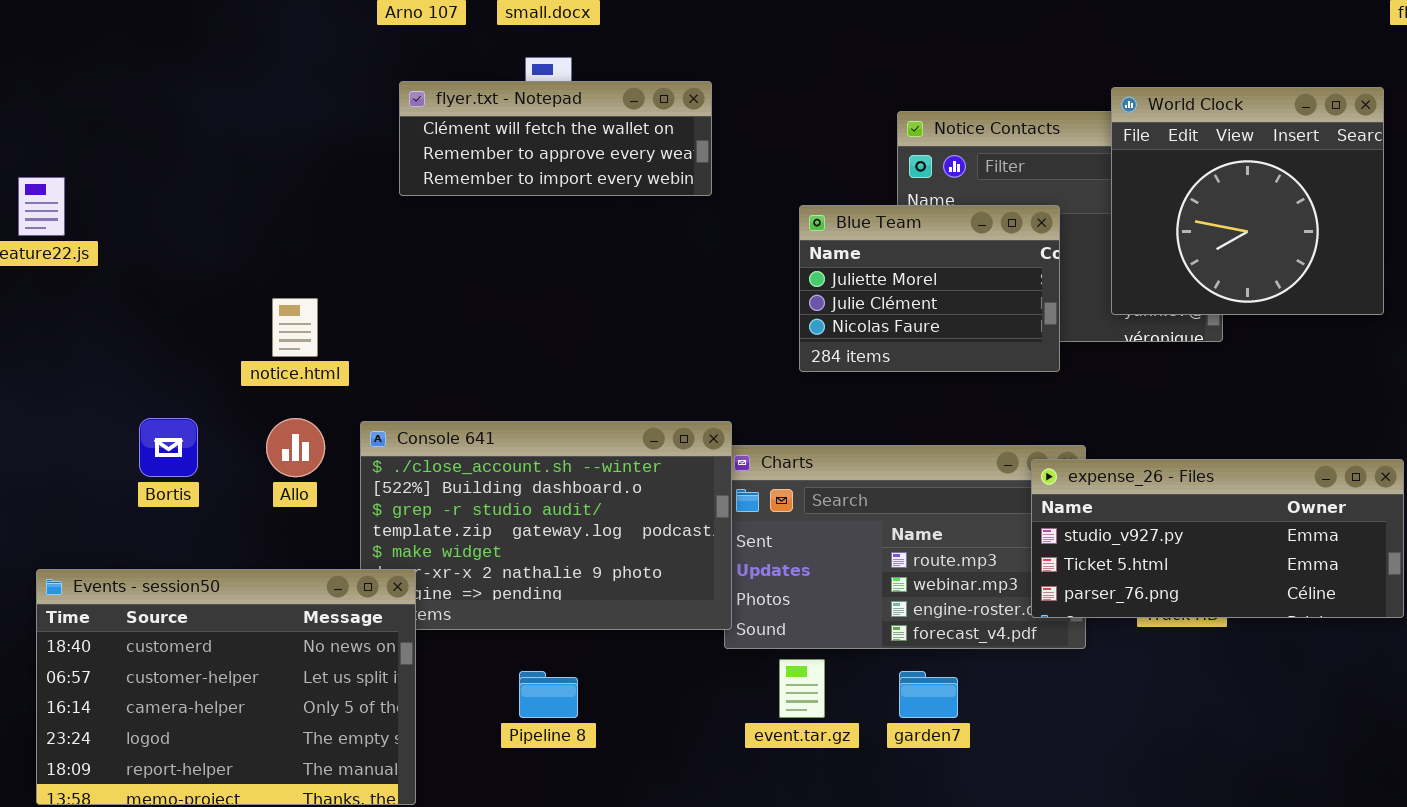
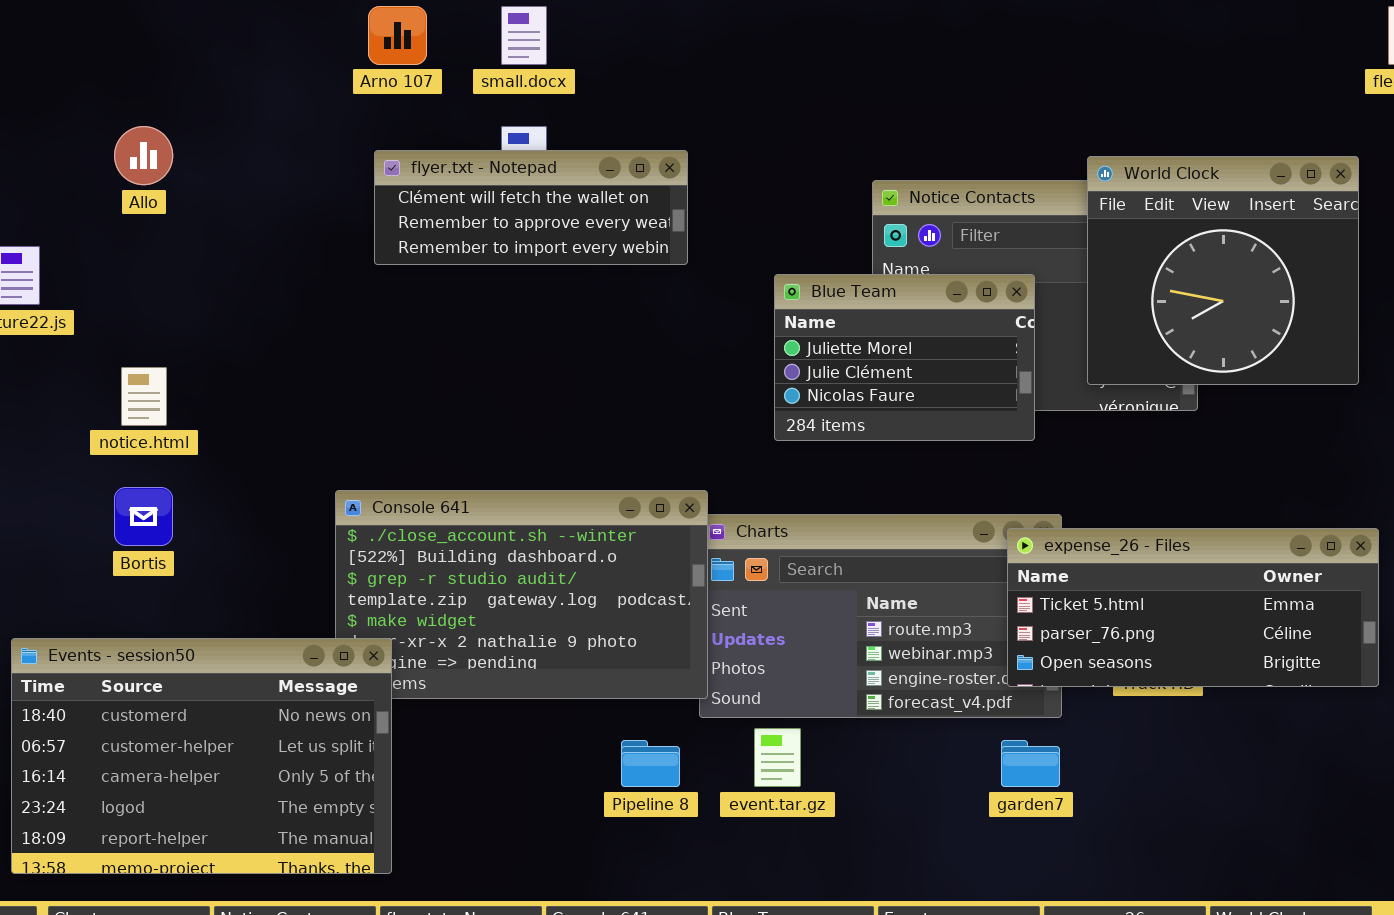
notice.html: [272,298,318,357] -> [121,367,167,426], moved
Allo: [266,418,325,477] -> [114,126,173,185], moved
expense_26 - Files: [1031,459,1404,618] -> [1007,528,1379,687], scrolled down 1 row
Pipeline 8: [519,671,578,718] -> [621,740,680,787], moved
garden7: [899,671,958,718] -> [1001,740,1060,787], moved

